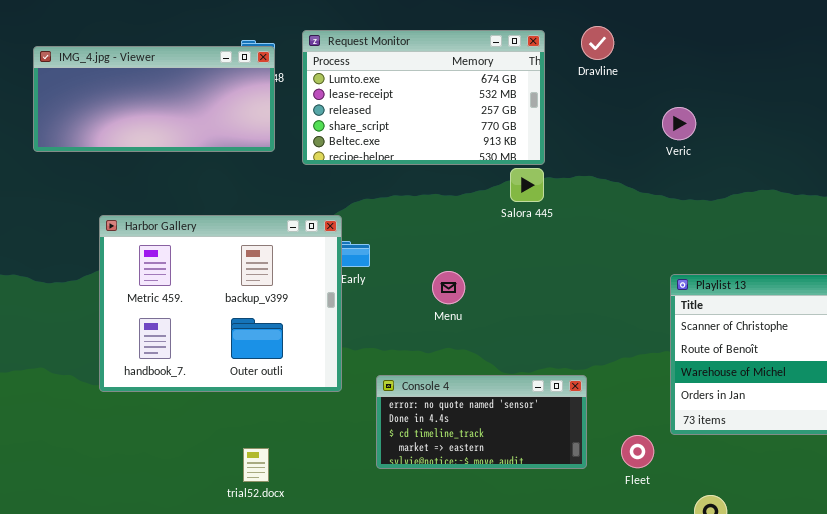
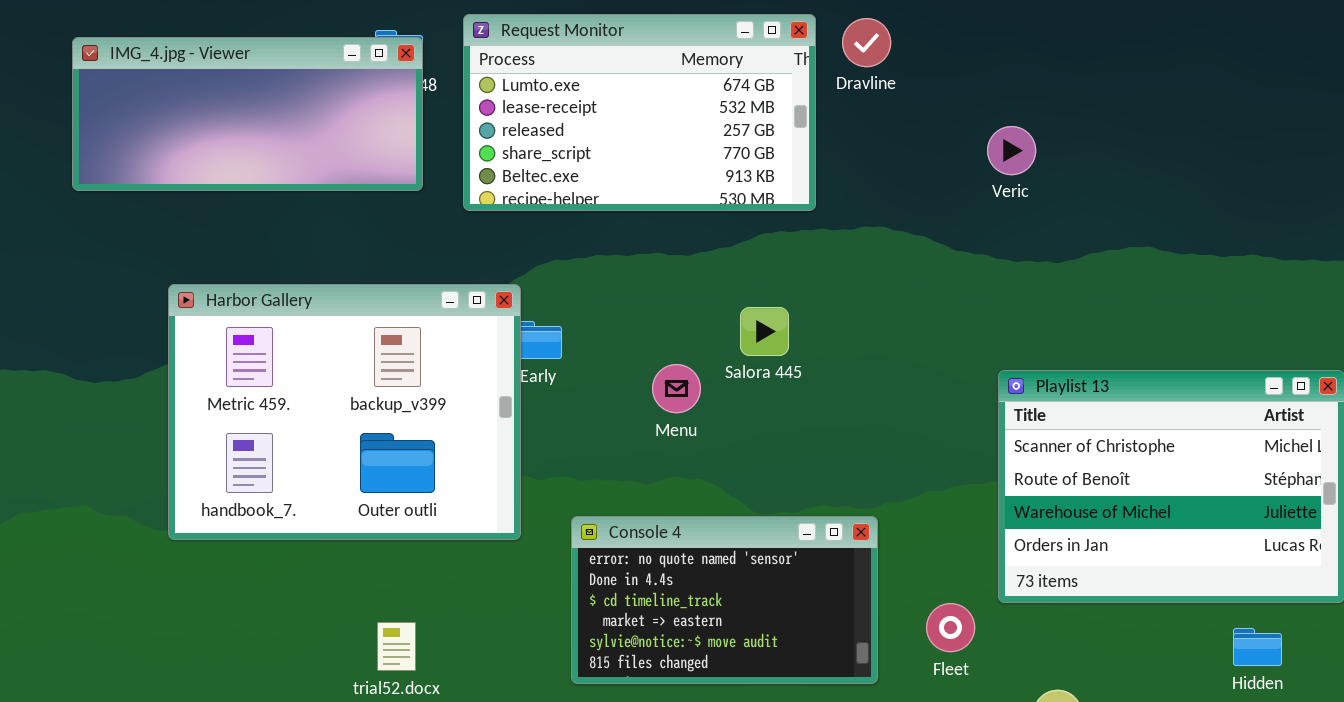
Dravline: [581,26,614,60] -> [842,18,891,67], moved
Salora 445: [510,168,544,202] -> [740,307,789,356], moved
Console 4: [376,375,587,469] -> [571,516,878,684], resized

